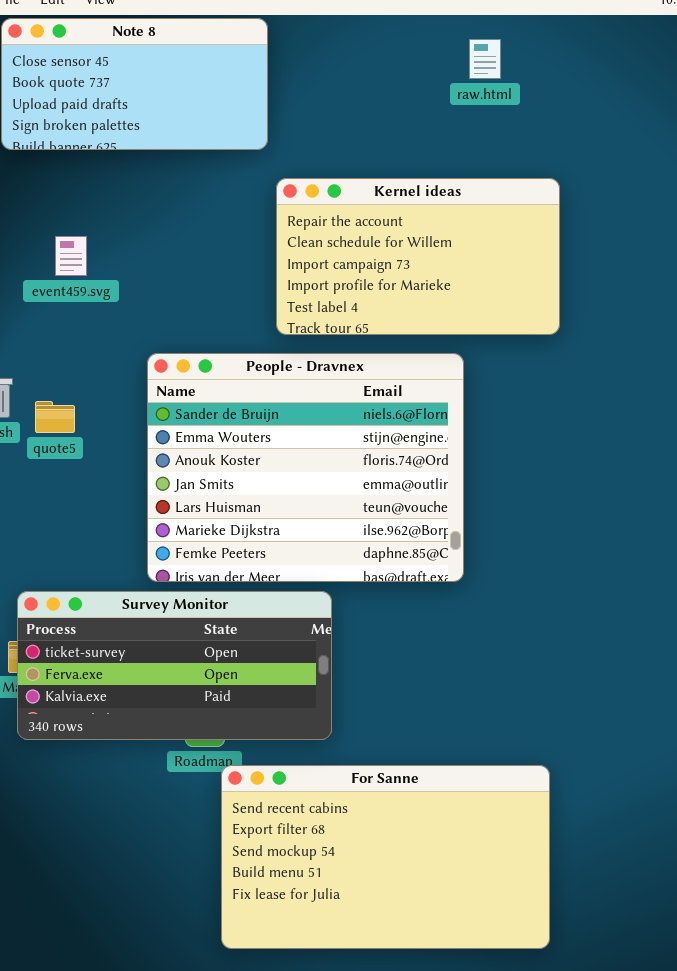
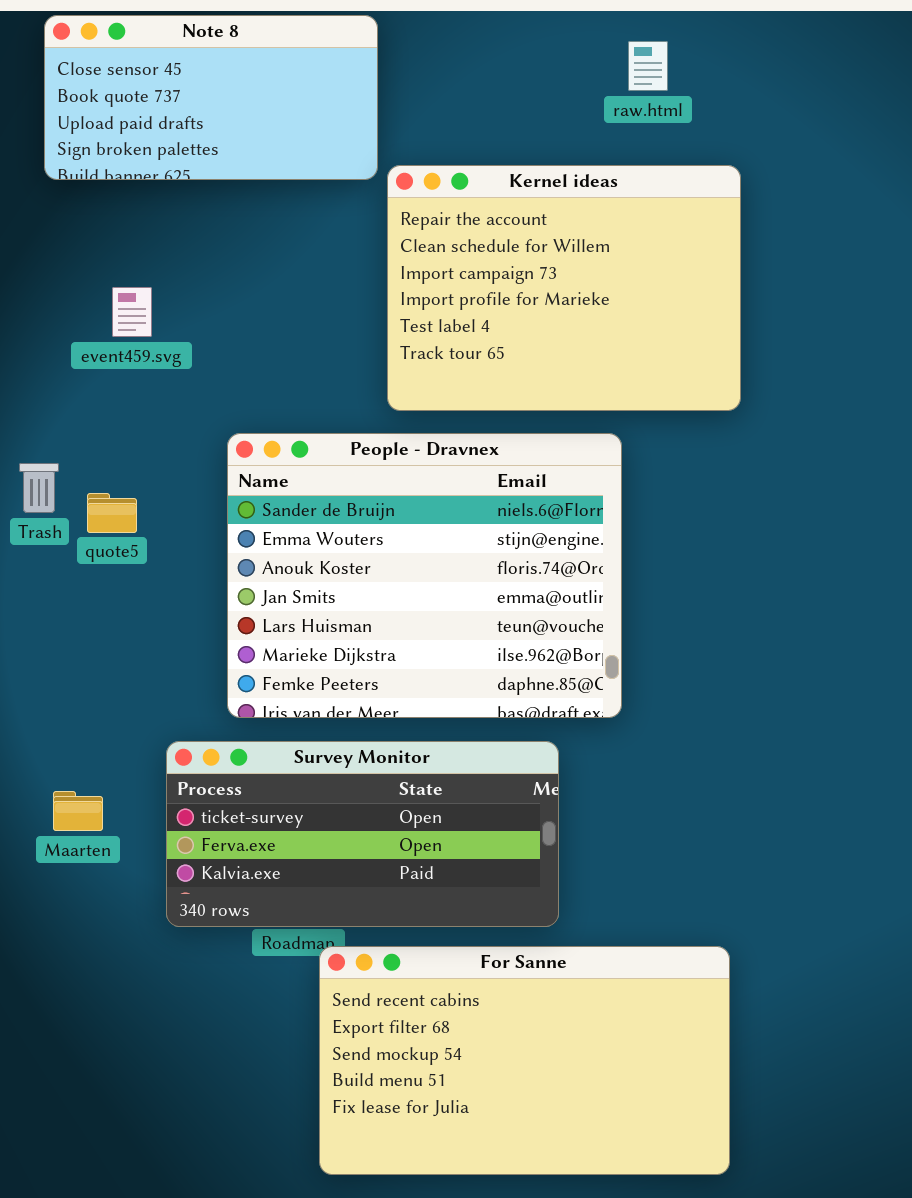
Kernel ideas: [276,178,560,335] -> [387,165,741,411], resized
Survey Monitor: [17,591,332,740] -> [166,741,559,927], moved

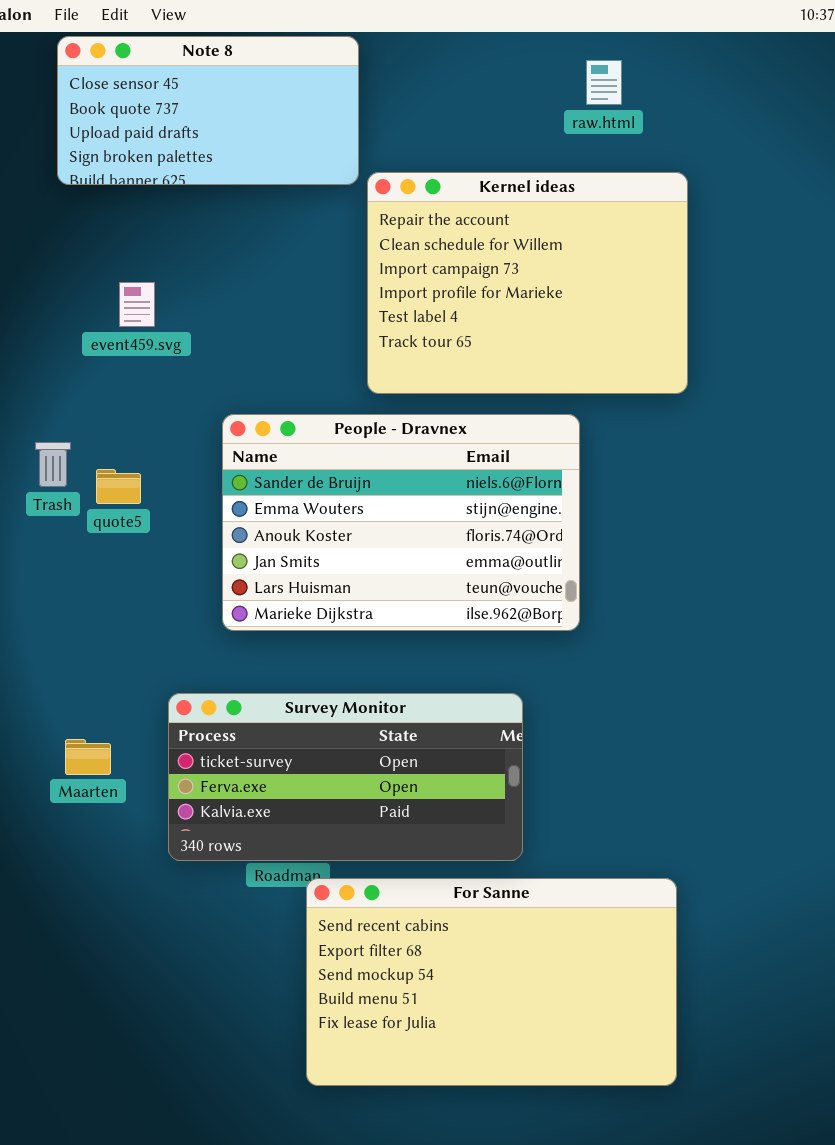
People - Dravnex: [227,433,622,718] -> [222,414,580,631], resized

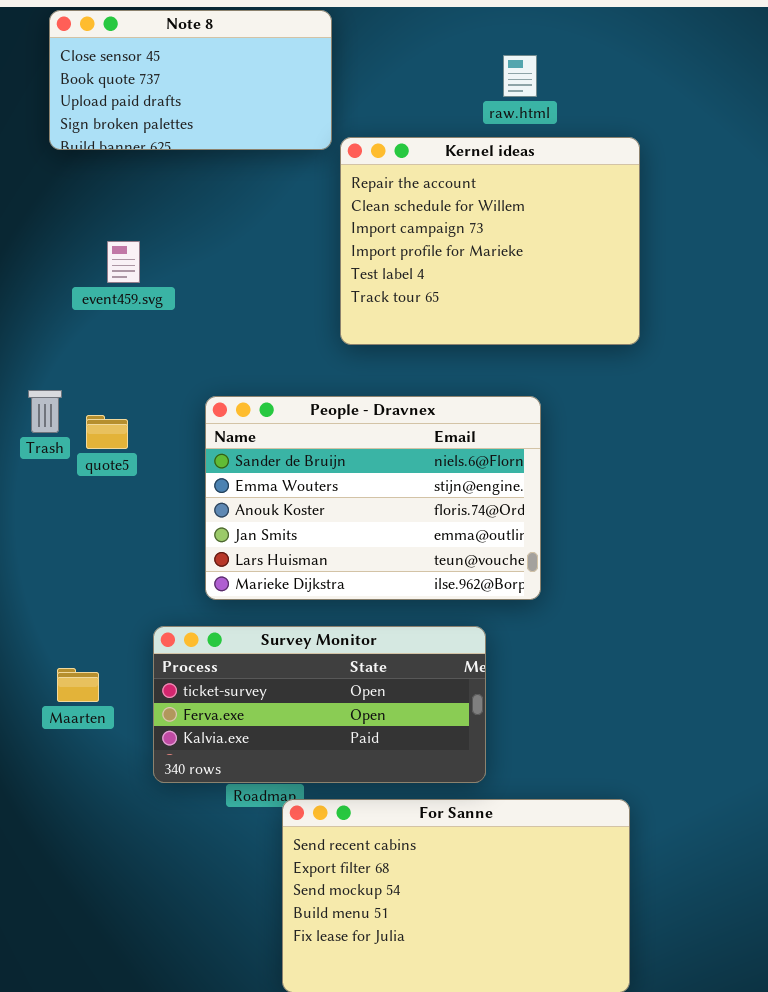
raw.html: [586,60,622,105] -> [503,55,537,97], moved
People - Dravnex: [222,414,580,631] -> [205,396,541,600], moved

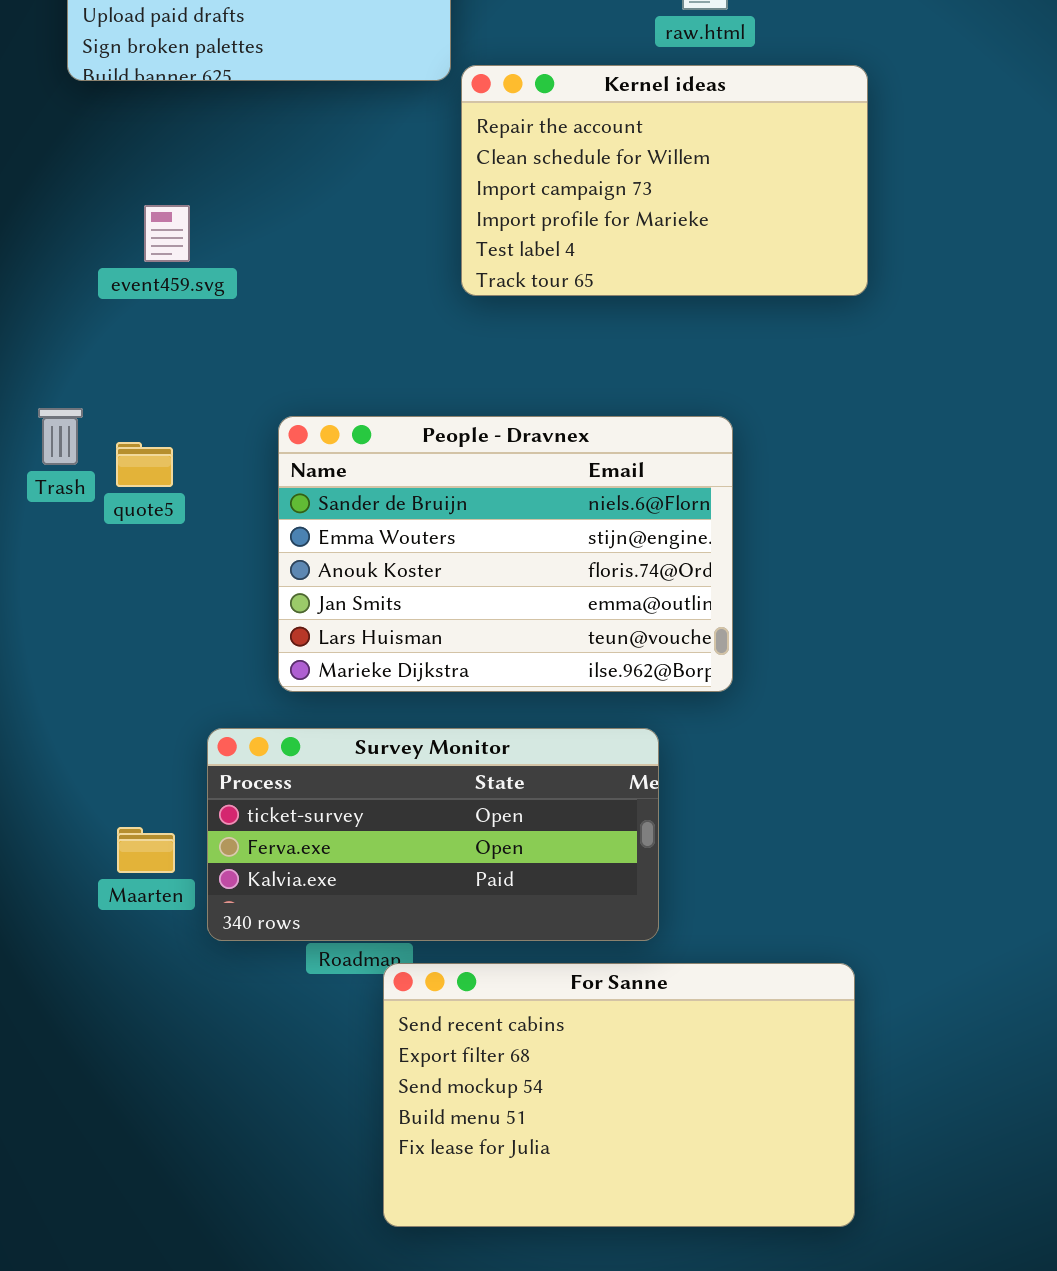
Kernel ideas: [340,137,640,345] -> [461,65,868,296], resized
Maarten: [57,668,99,702] -> [117,827,175,873], moved

